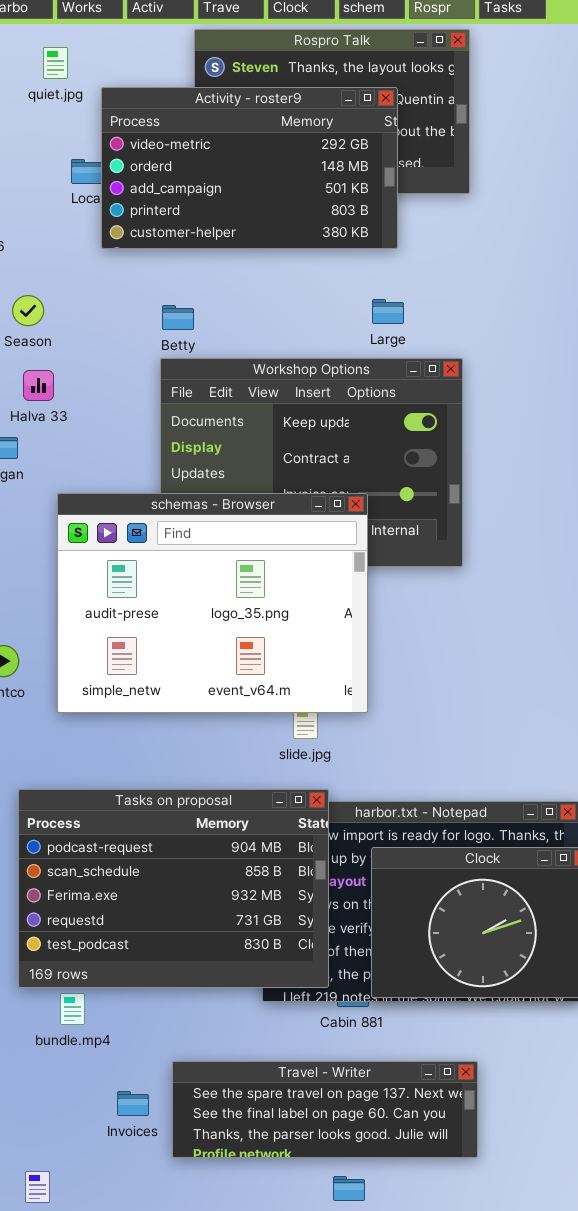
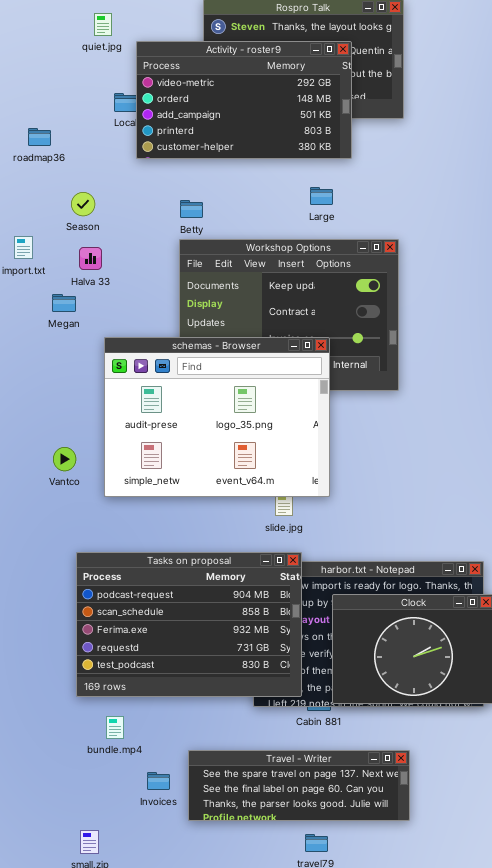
Large: [372,299,404,324] -> [310,187,333,205], moved
bundle.mp4: [60,993,85,1025] -> [106,716,124,739], moved

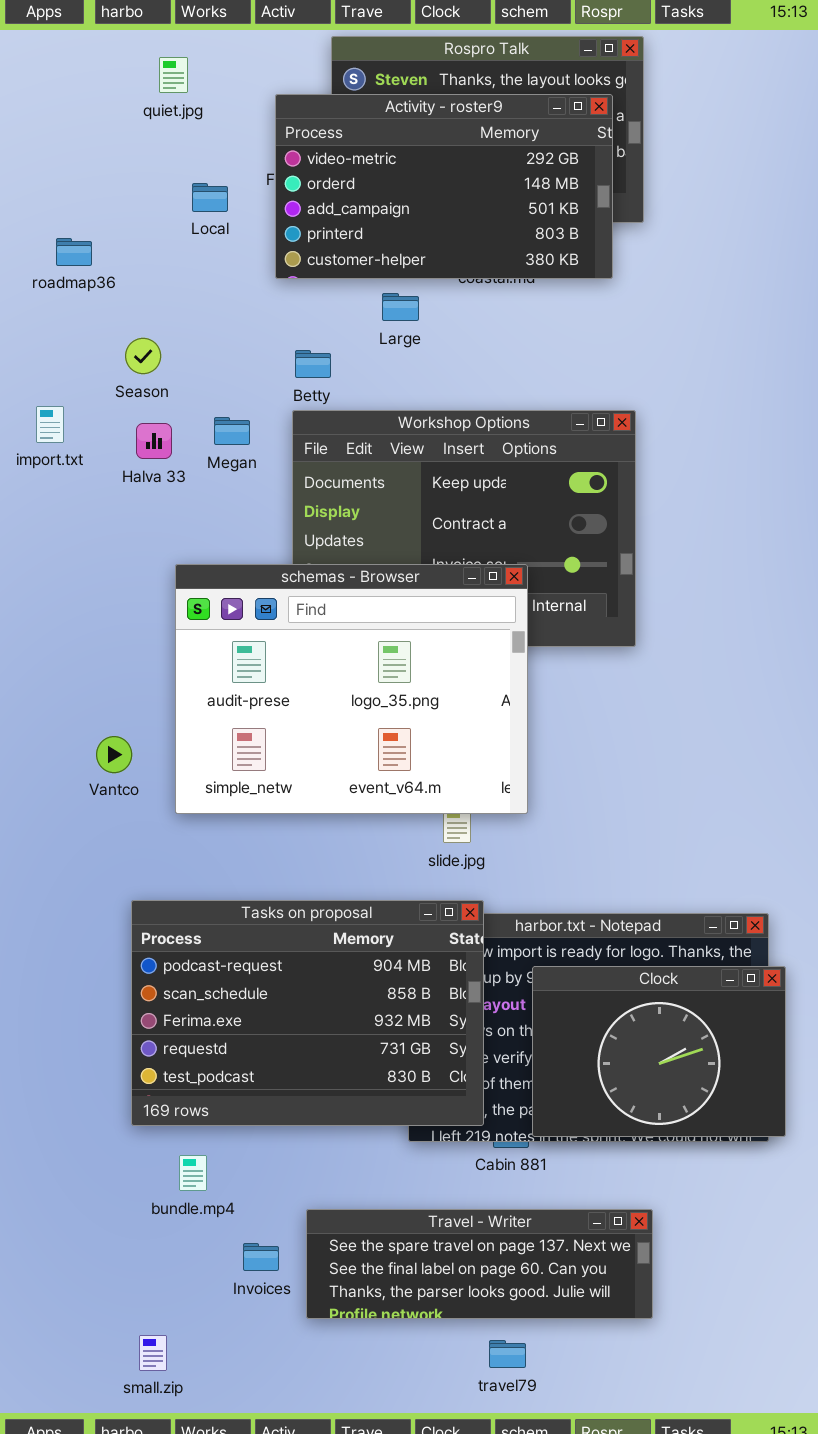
Activity - roster9: [136,41,352,159] -> [275,94,613,279], moved
Large: [310,187,333,205] -> [382,293,419,321], moved
Megan: [52,294,76,312] -> [214,417,250,445], moved

